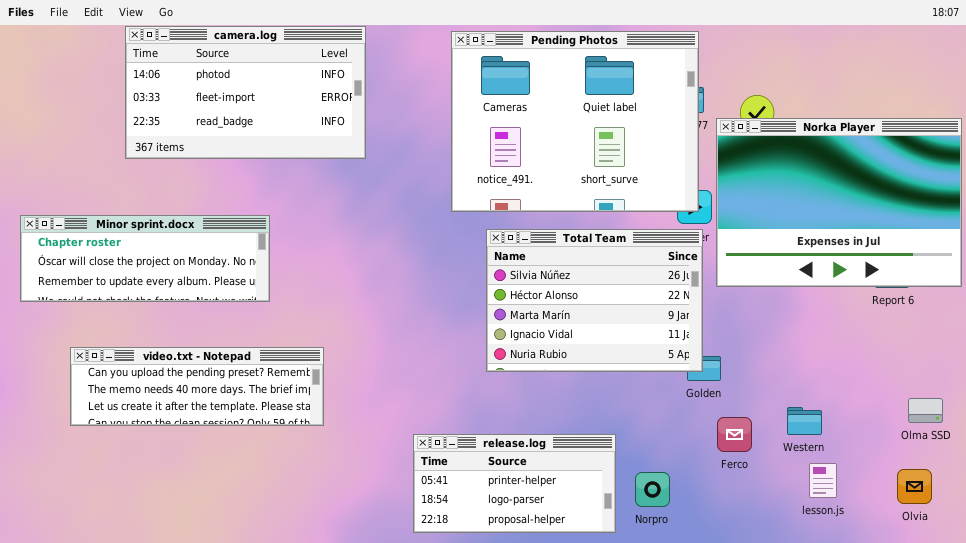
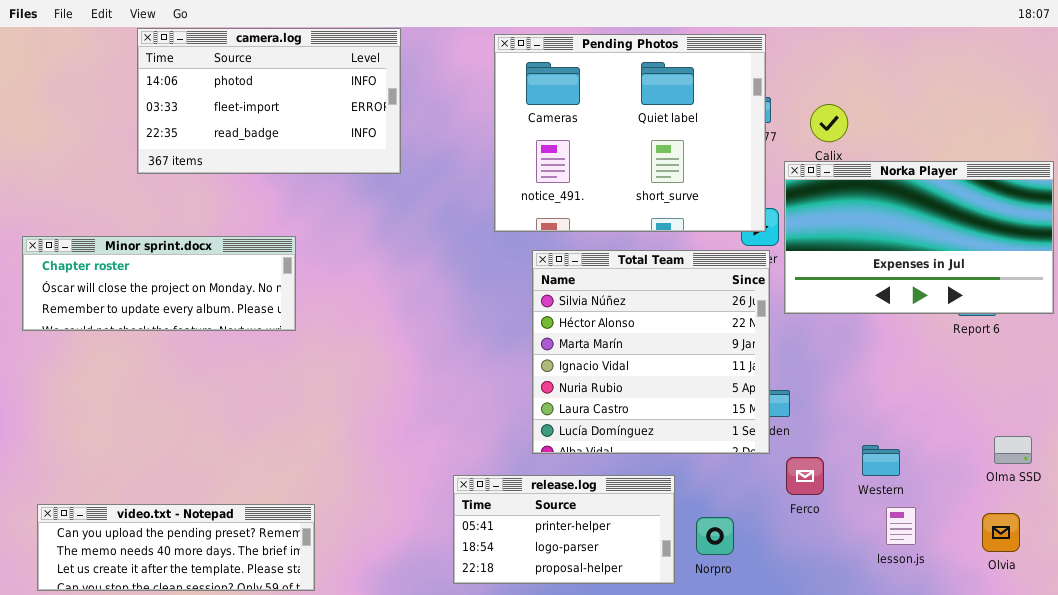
Norka Player: [716,118,962,287] -> [784,161,1054,314], resized
Total Team: [486,229,703,372] -> [532,250,770,454], resized
video.txt - Notepad: [70,347,324,426] -> [37,504,315,591], moved

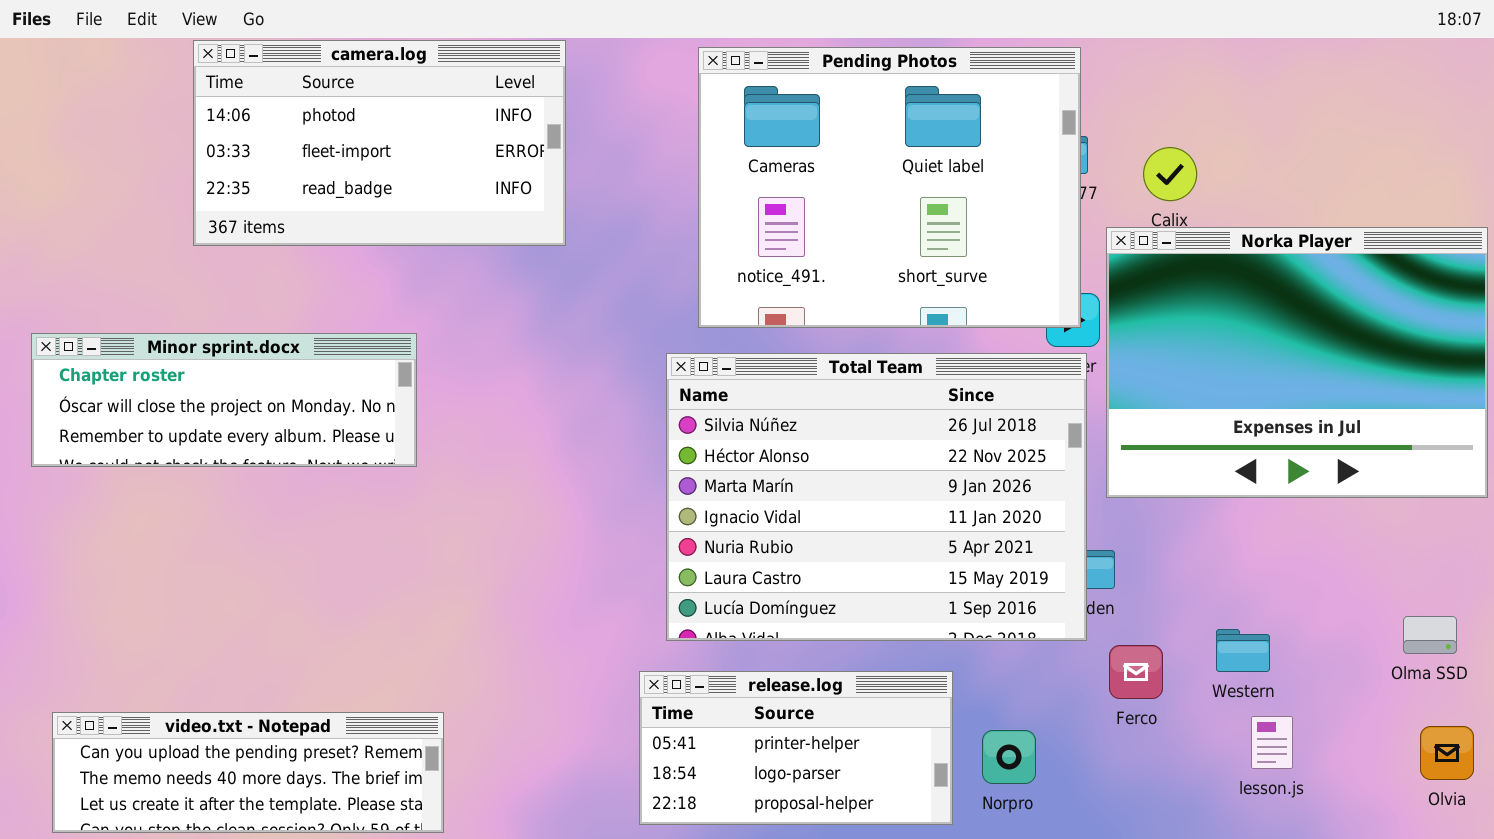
Norka Player: [784,161,1054,314] -> [1106,227,1488,498], resized
Total Team: [532,250,770,454] -> [666,353,1087,641], resized
Olvia: [982,513,1020,552] -> [1420,726,1474,780], moved

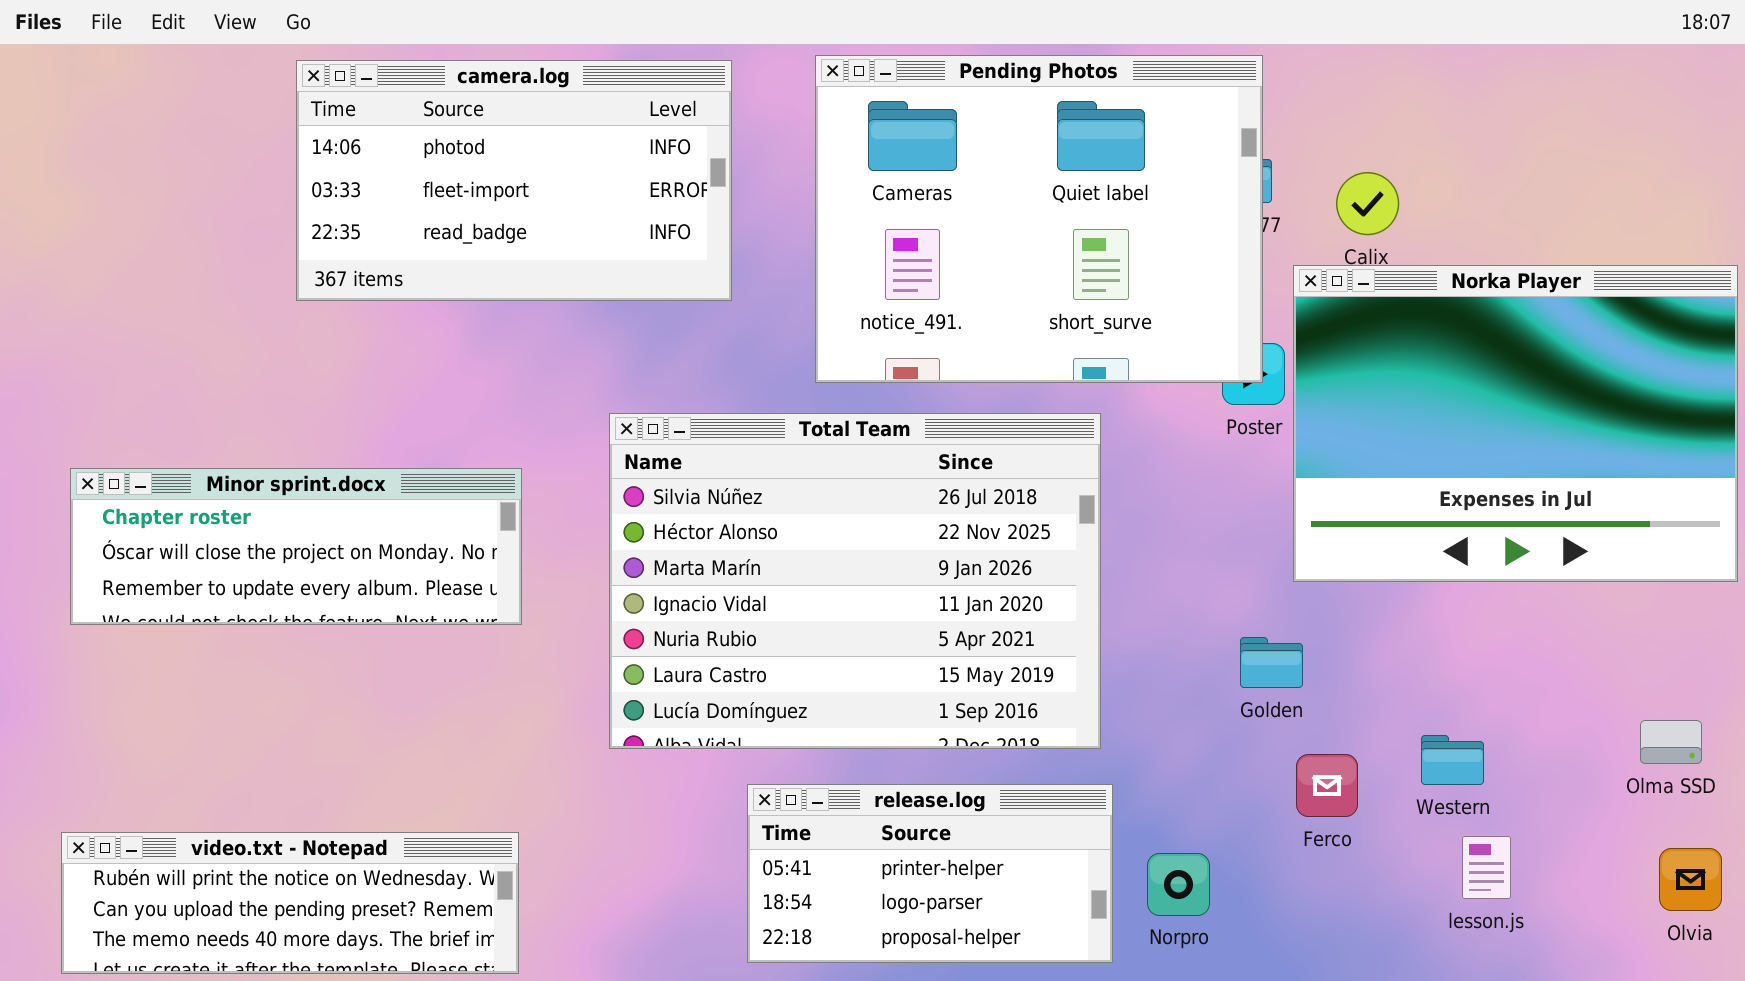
camera.log: [193,40,566,246] -> [296,60,732,301], moved
Minor sprint.docx: [31,333,417,467] -> [70,468,522,625], moved
Total Team: [666,353,1087,641] -> [609,413,1101,749], moved
video.txt - Notepad: [52,712,444,833] -> [61,832,519,974], scrolled up 1 row

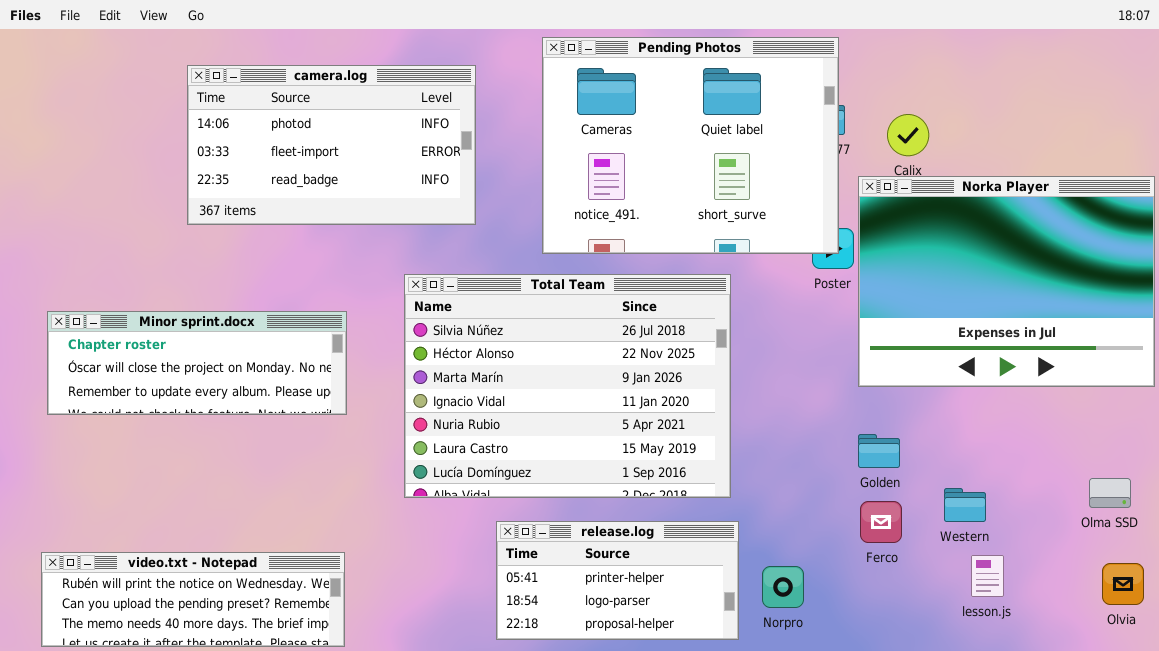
camera.log: [296,60,732,301] -> [187,65,476,225], moved
Golden: [1240,637,1303,688] -> [858,434,900,468], moved

